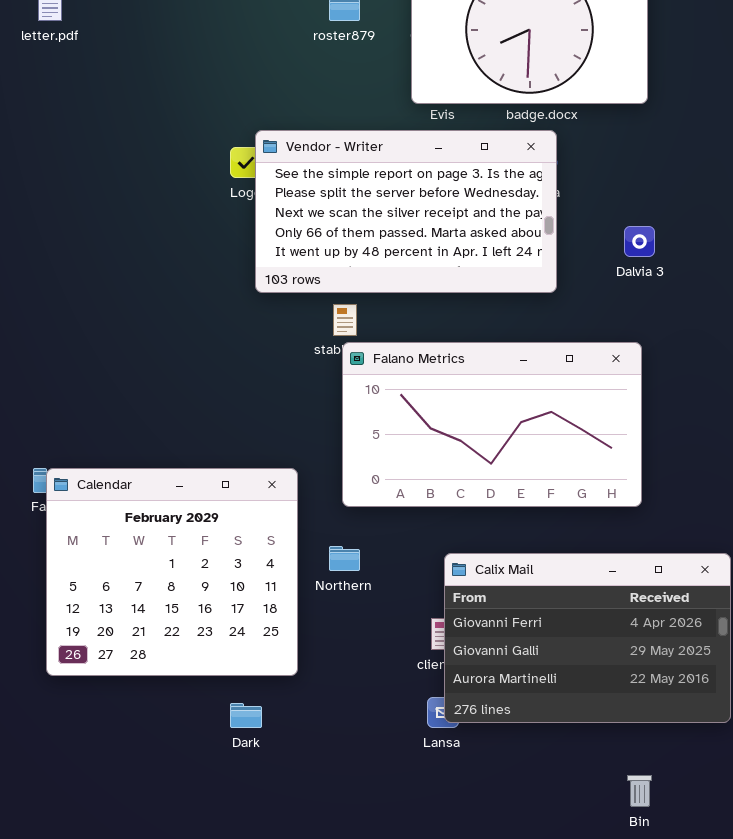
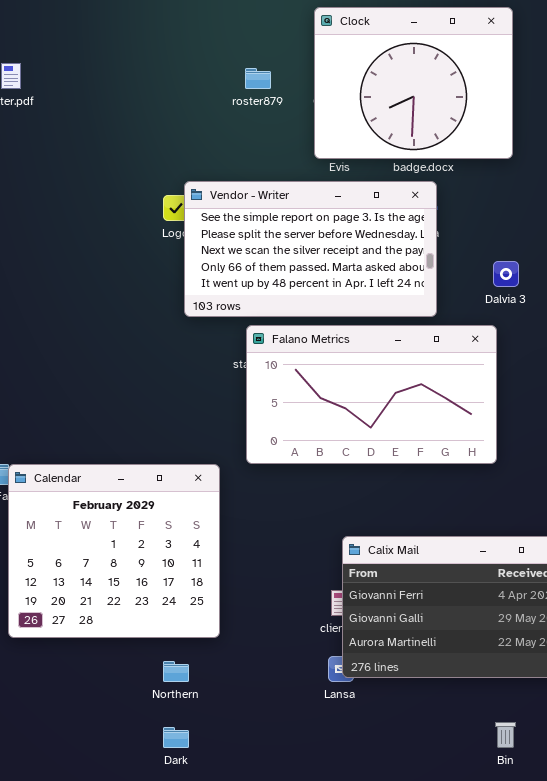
Falano Metrics: [342,342,642,507] -> [246,325,497,464], moved
Northern: [329,546,360,571] -> [163,661,189,682], moved
Dark: [230,703,262,728] -> [163,727,189,748], moved

